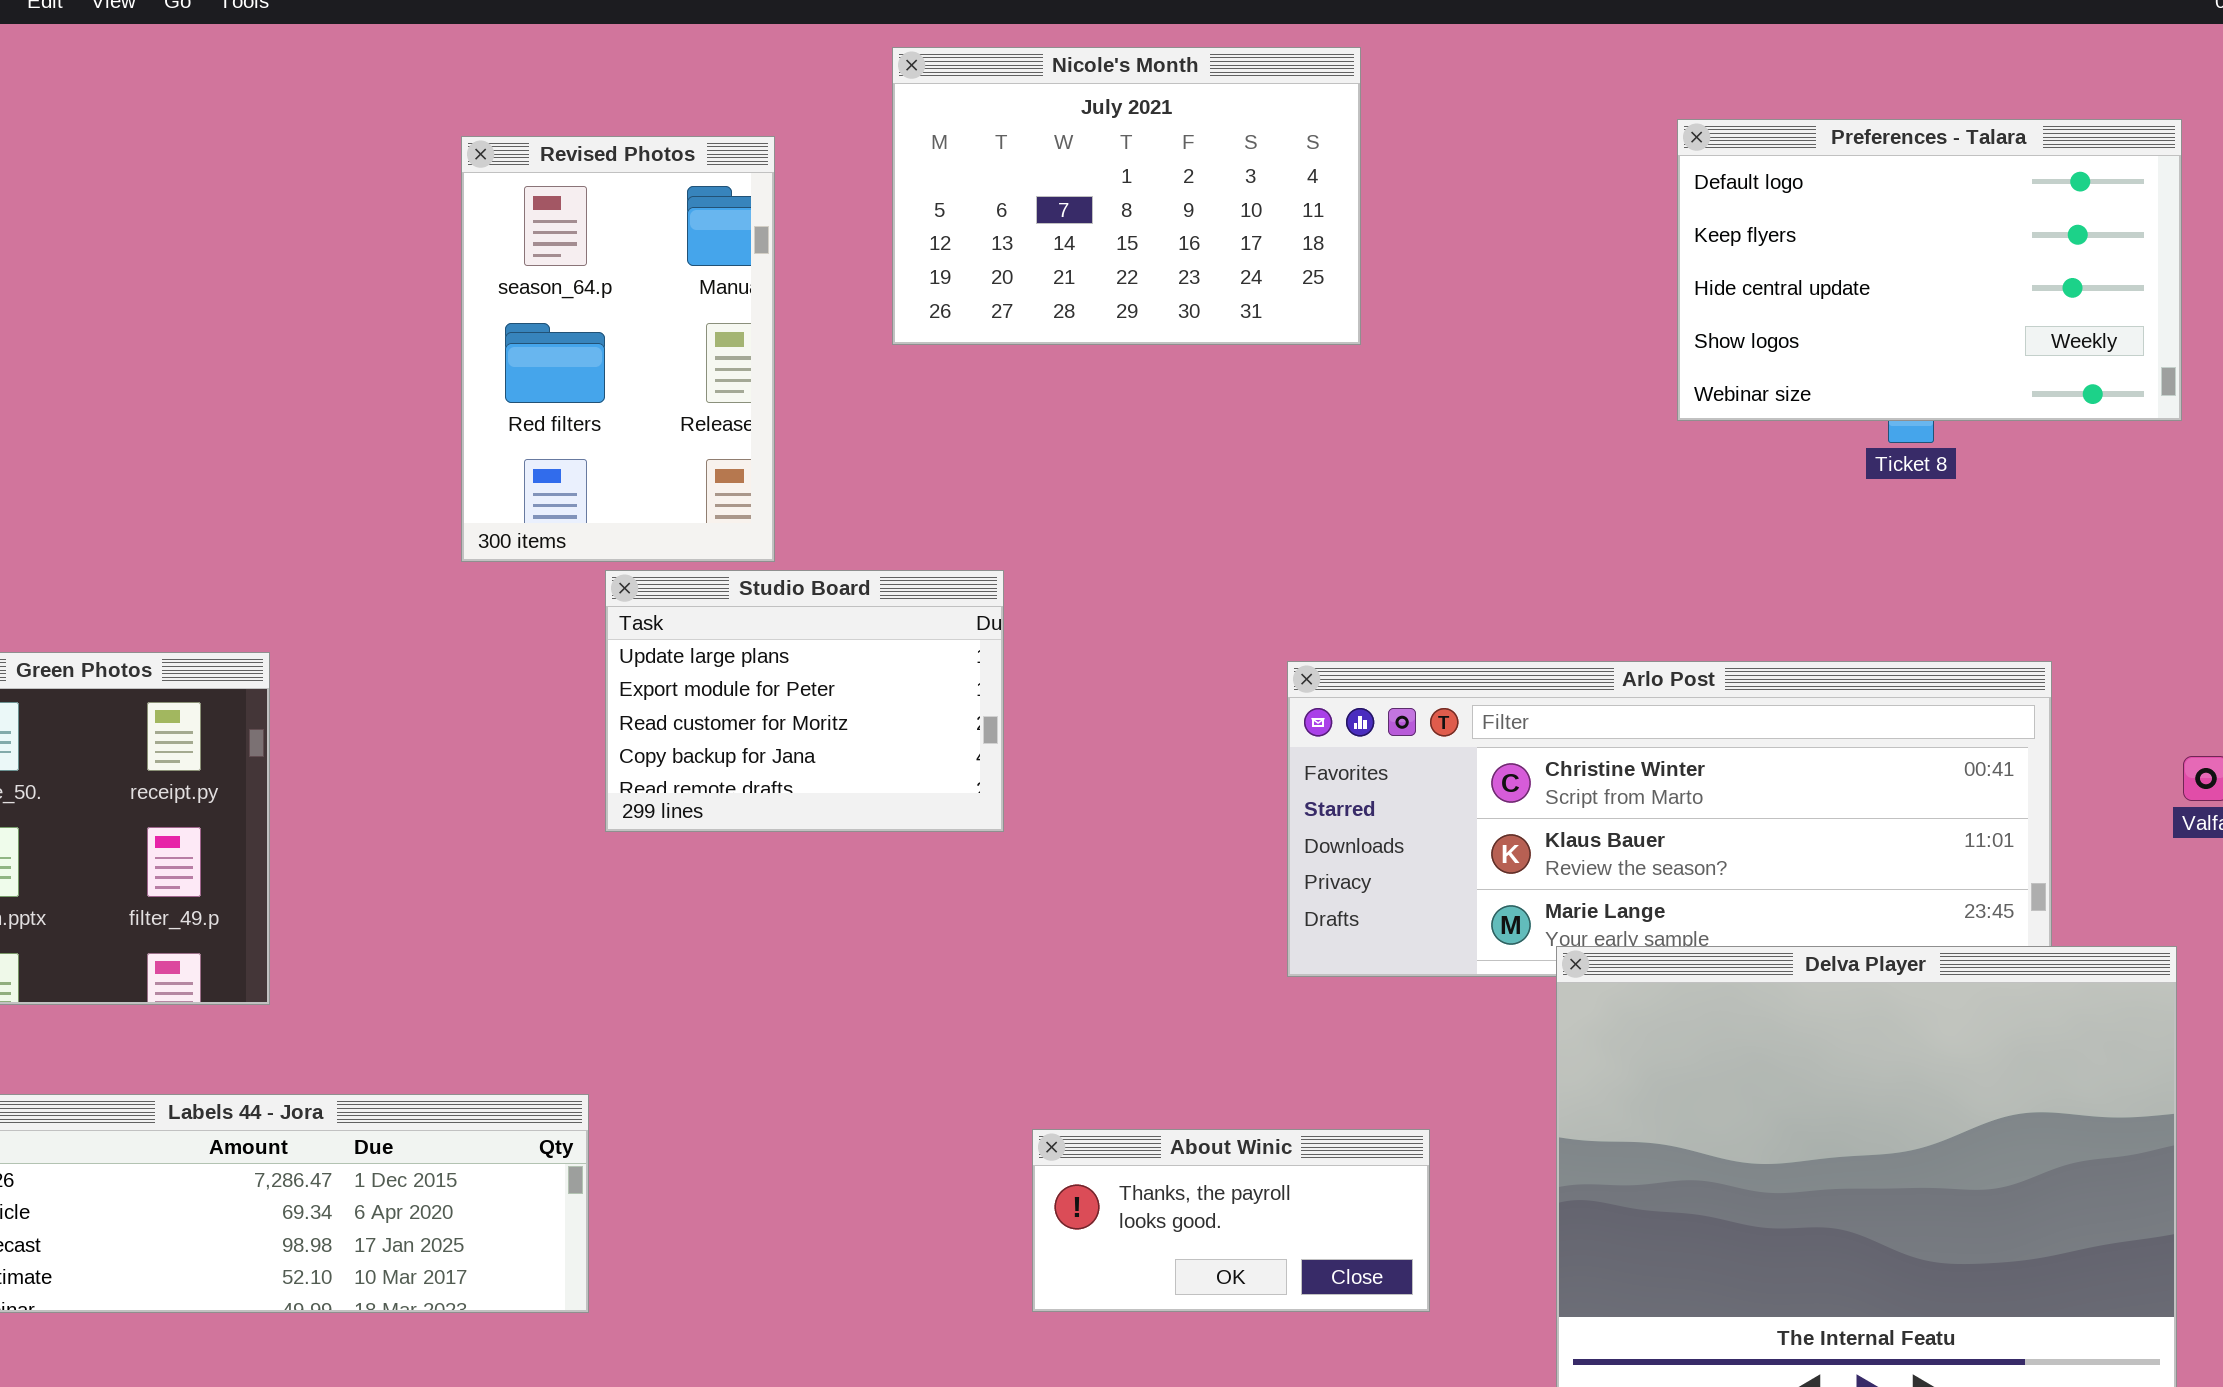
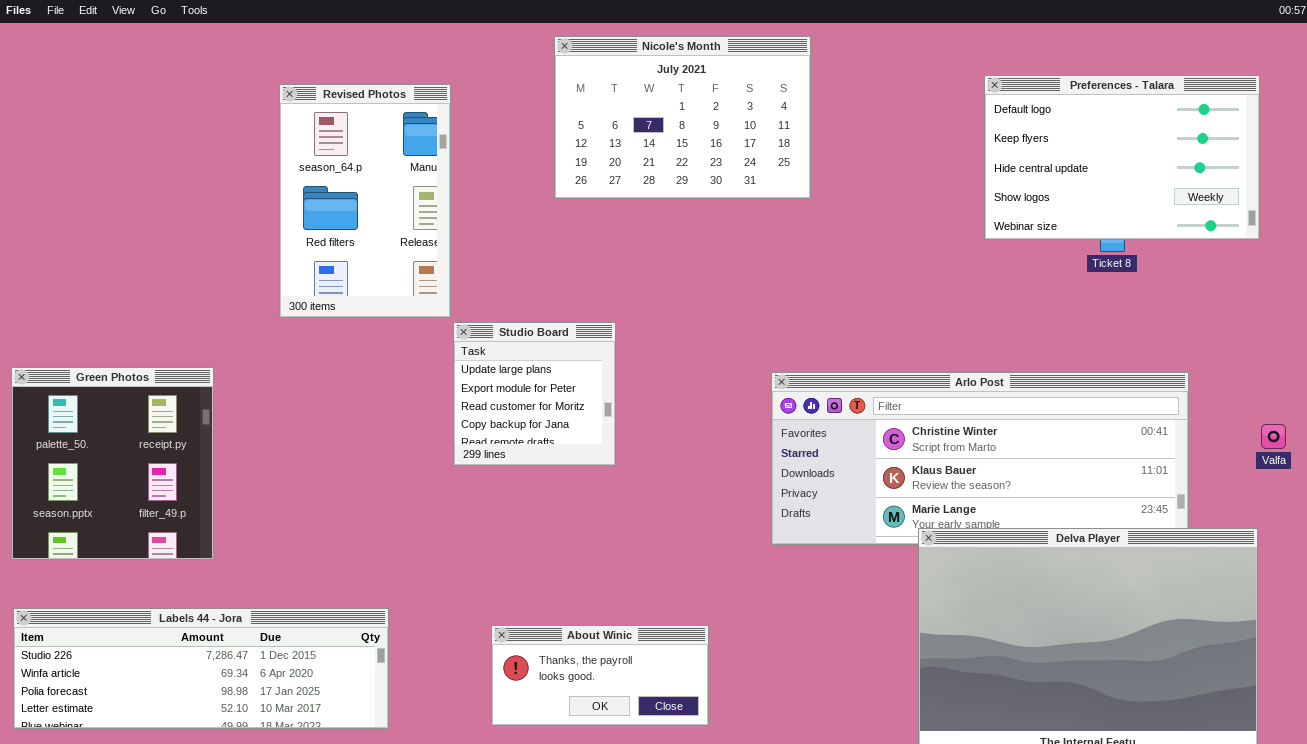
Revised Photos: [461,136,775,562] -> [279,84,451,318], moved
Studio Board: [605,570,1004,832] -> [453,322,616,466], resized
About Winic: [1032,1129,1430,1312] -> [491,625,709,726], moved

